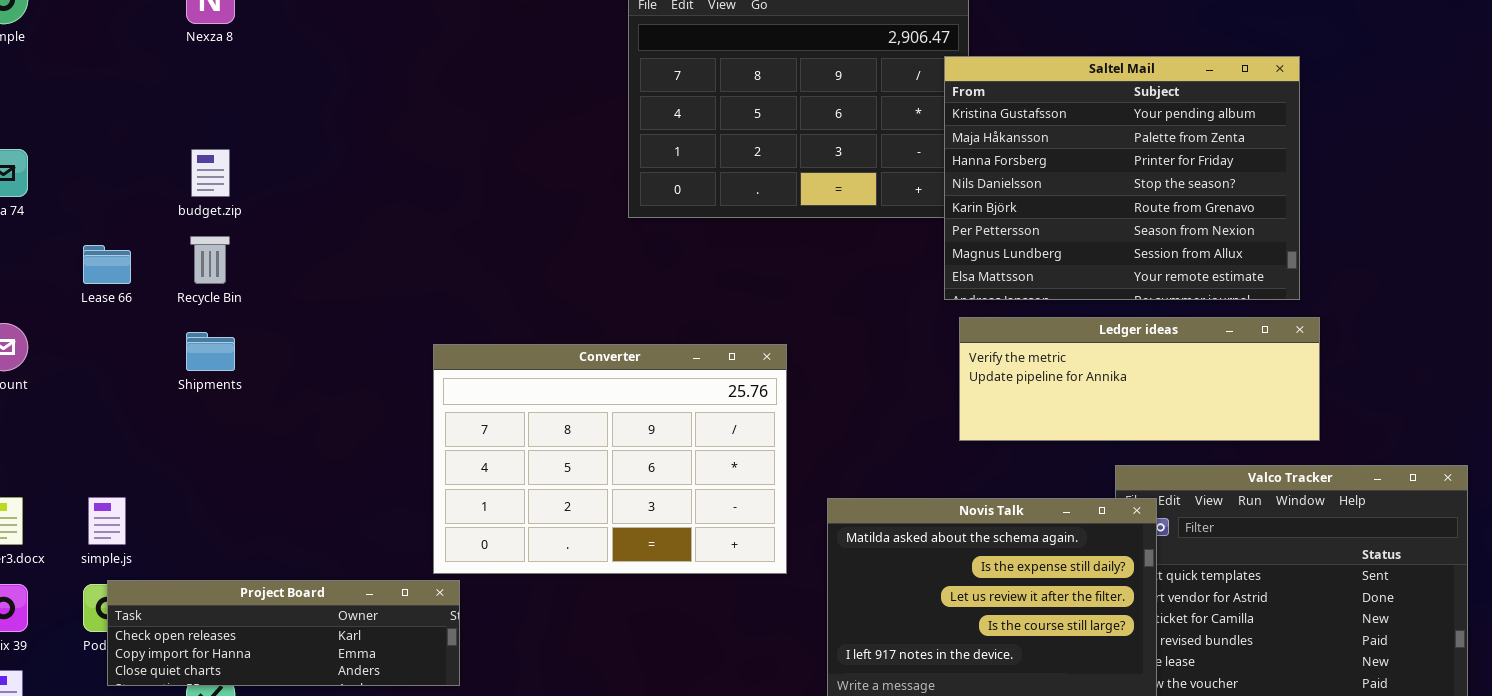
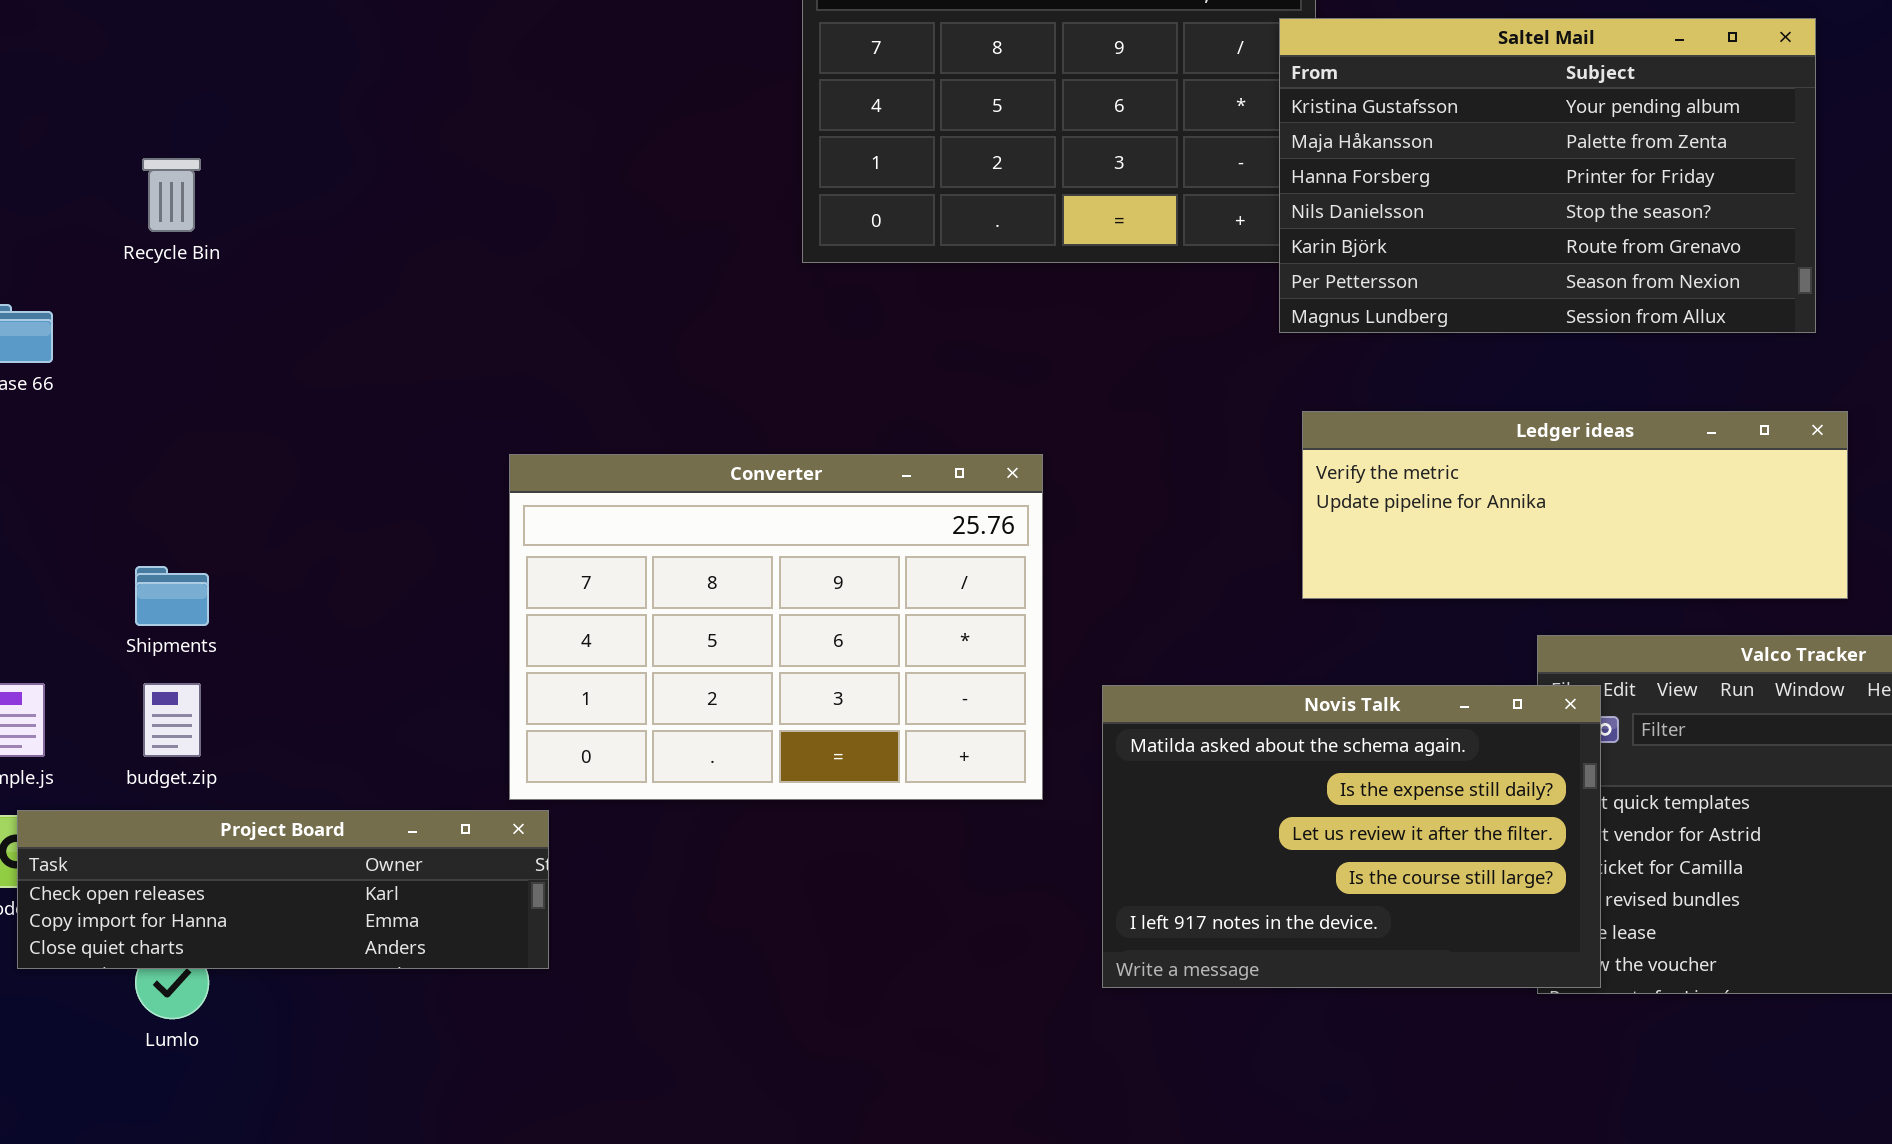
Saltel Mail: [944,56,1300,300] -> [1279,18,1816,333], resized
budget.zip: [191,149,230,197] -> [143,683,201,757], moved
Recycle Bin: [190,236,230,284] -> [142,158,201,232], moved
Shipments: [186,332,235,371] -> [135,566,209,626], moved

